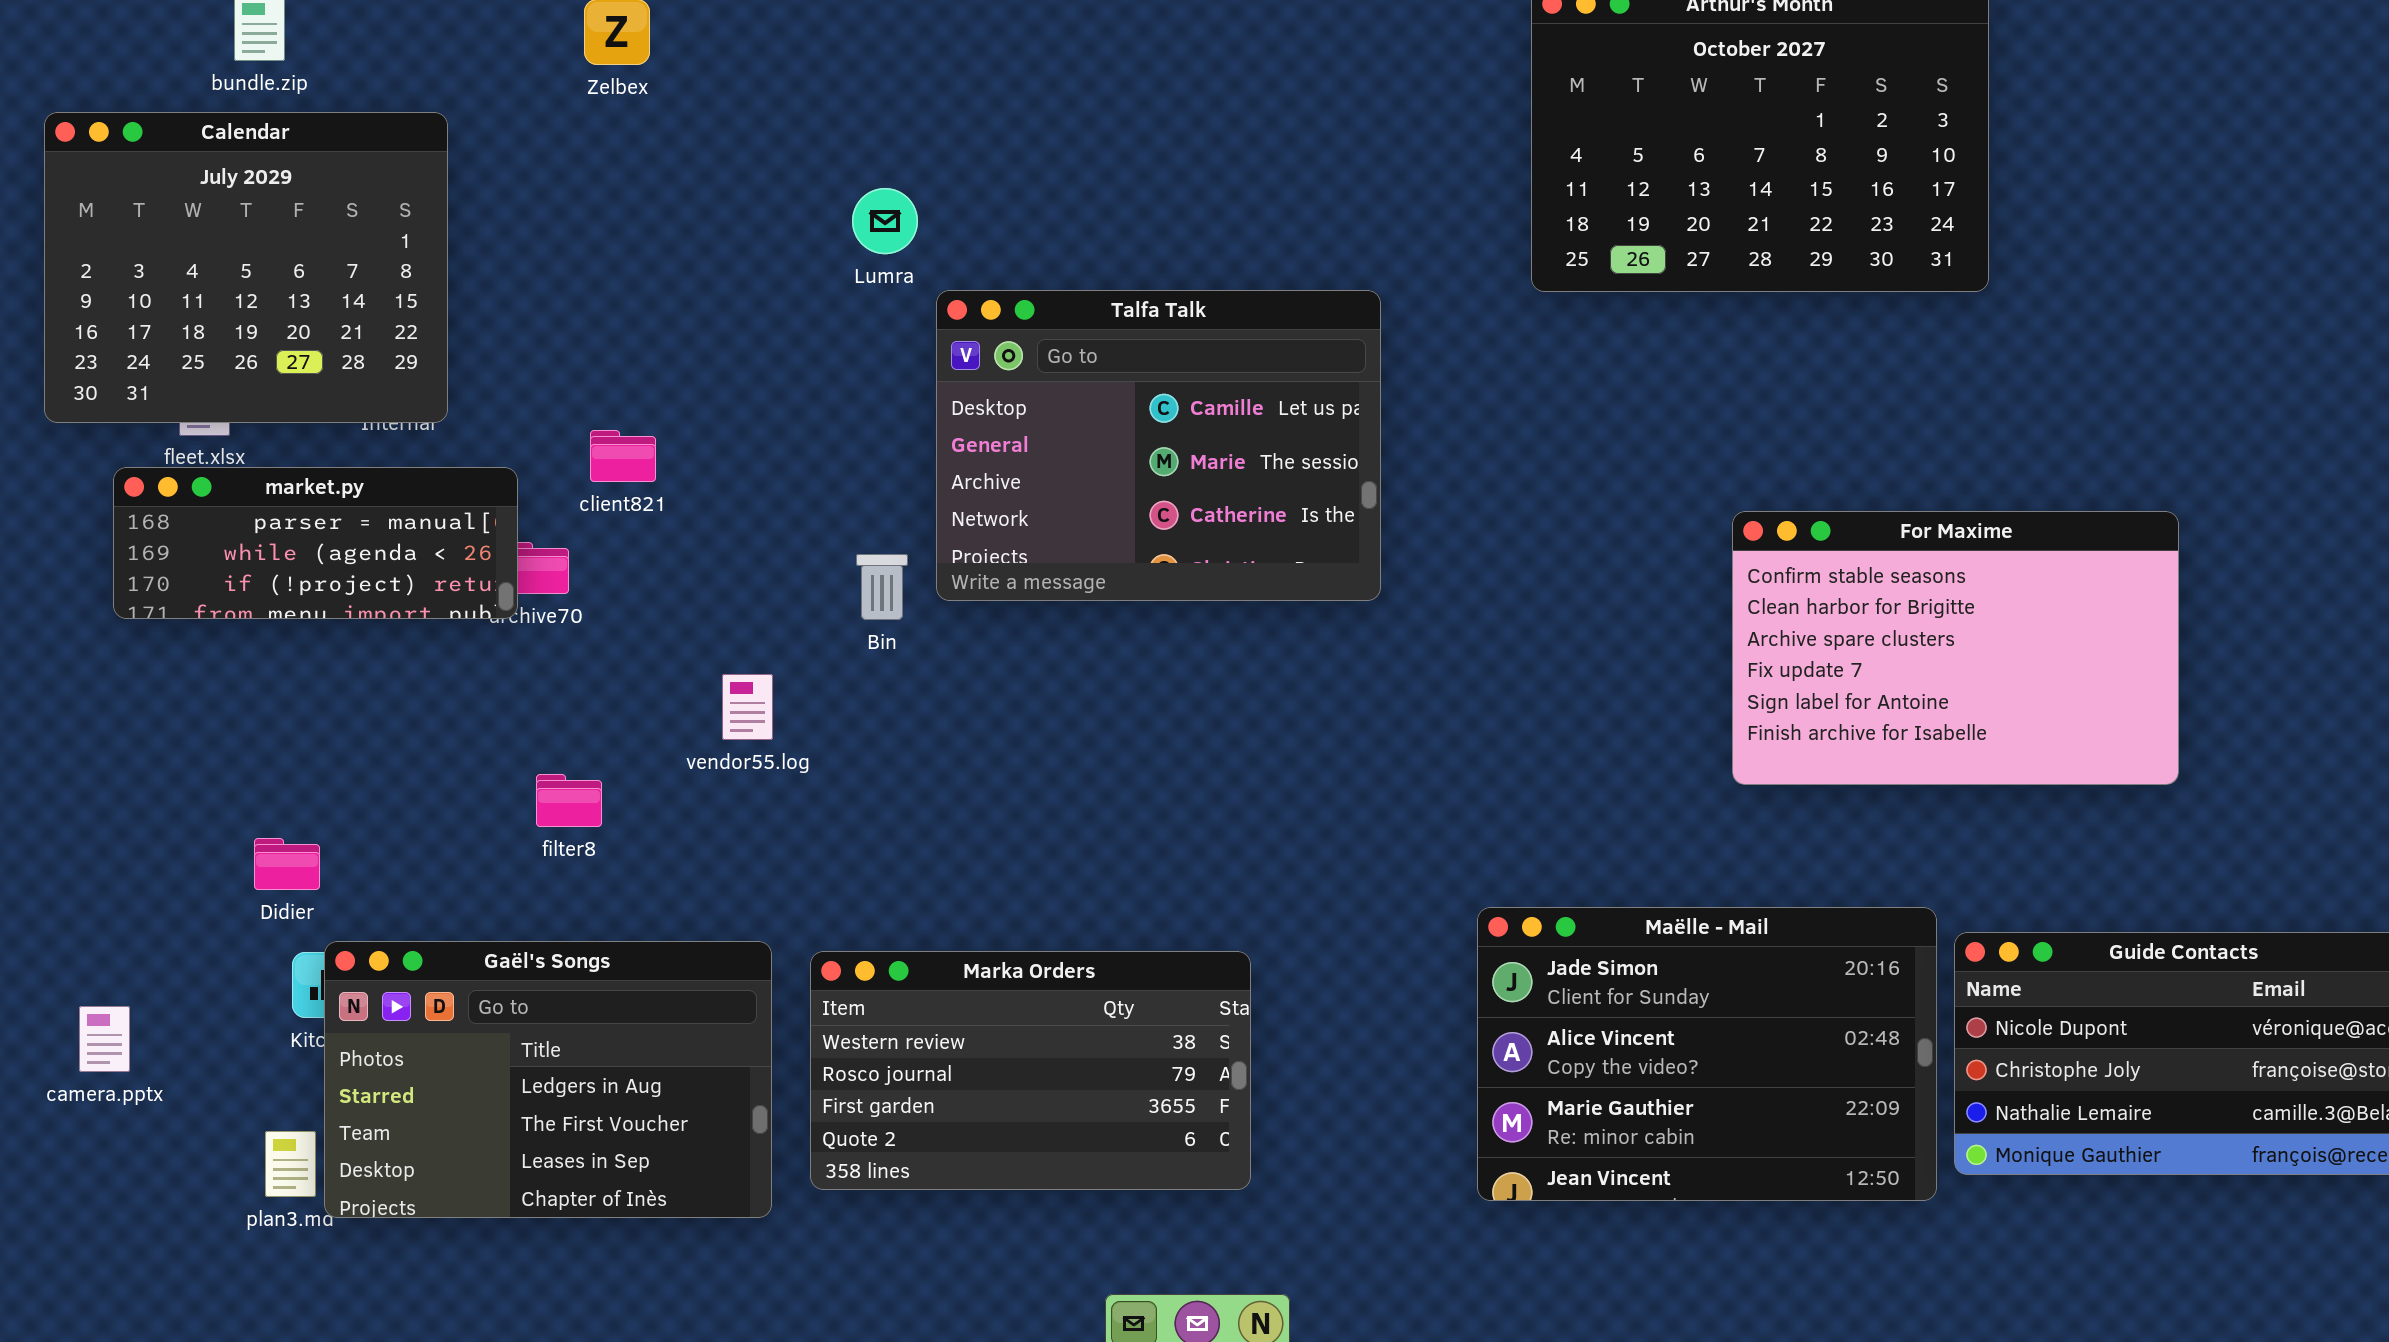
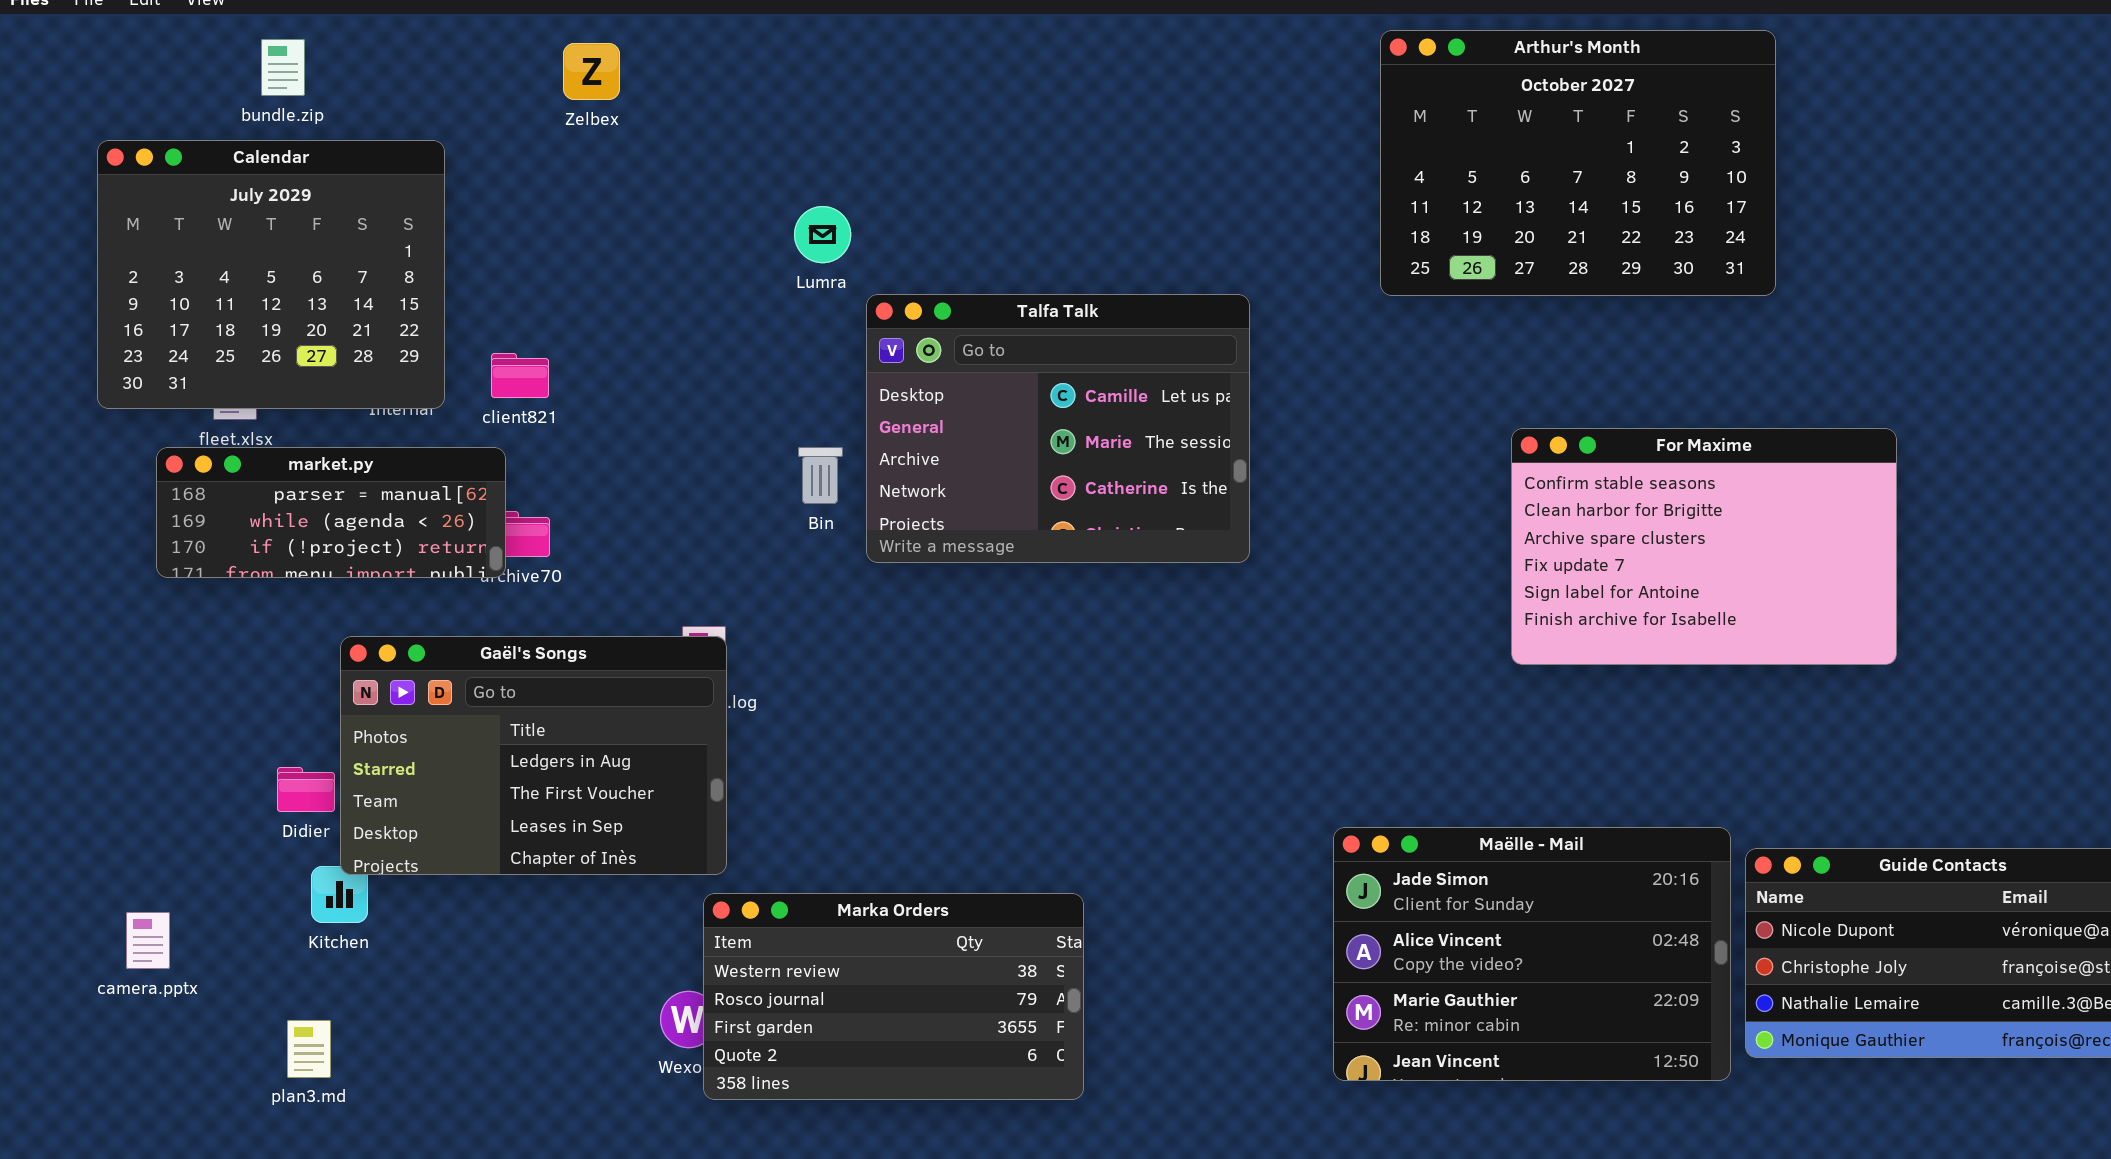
client821: [590,430,656,482] -> [491,353,549,398], moved
For Maxime: [1732,511,2179,785] -> [1511,428,1897,665], moved
Bin: [856,554,908,620] -> [798,447,843,504], moved
Gaël's Songs: [324,941,772,1218] -> [340,636,727,875], moved
Marka Orders: [810,951,1251,1190] -> [703,893,1084,1100], moved

